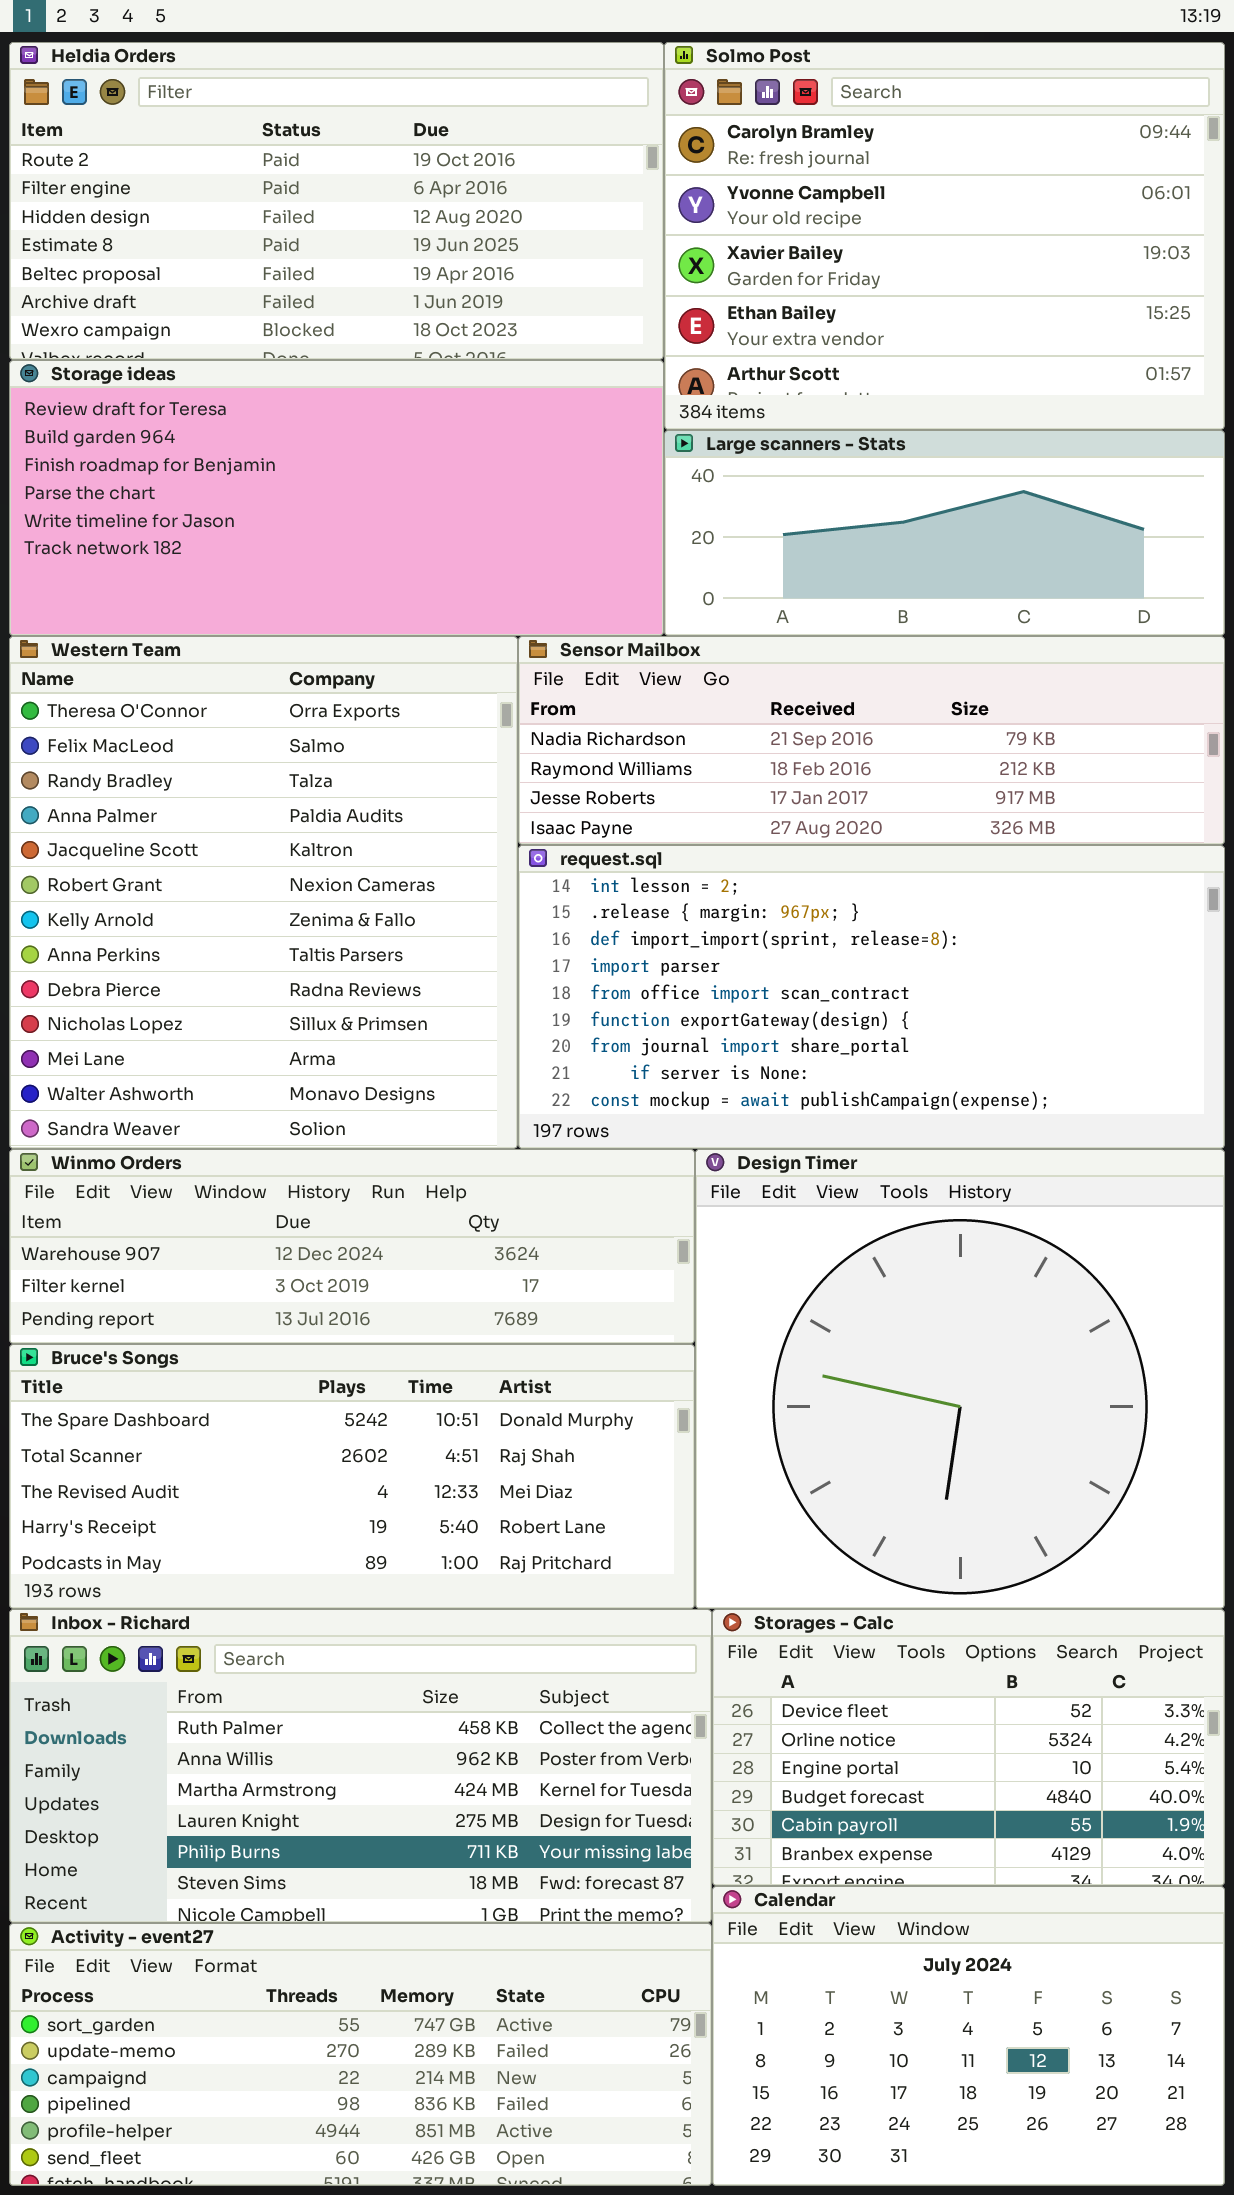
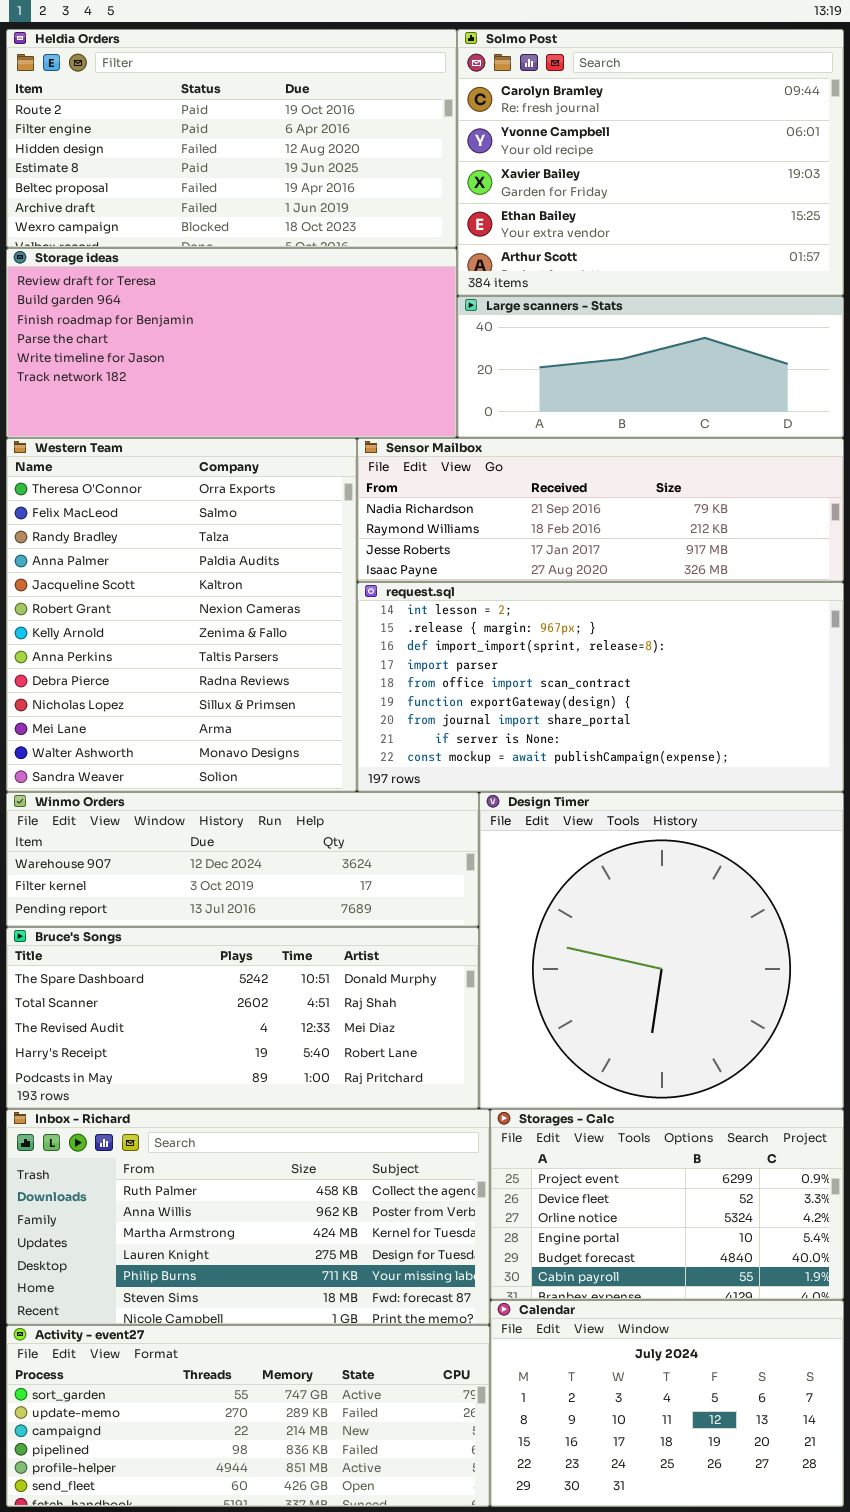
Storages - Calc: [712,1609,1225,1886] -> [490,1109,844,1300], scrolled up 1 row

